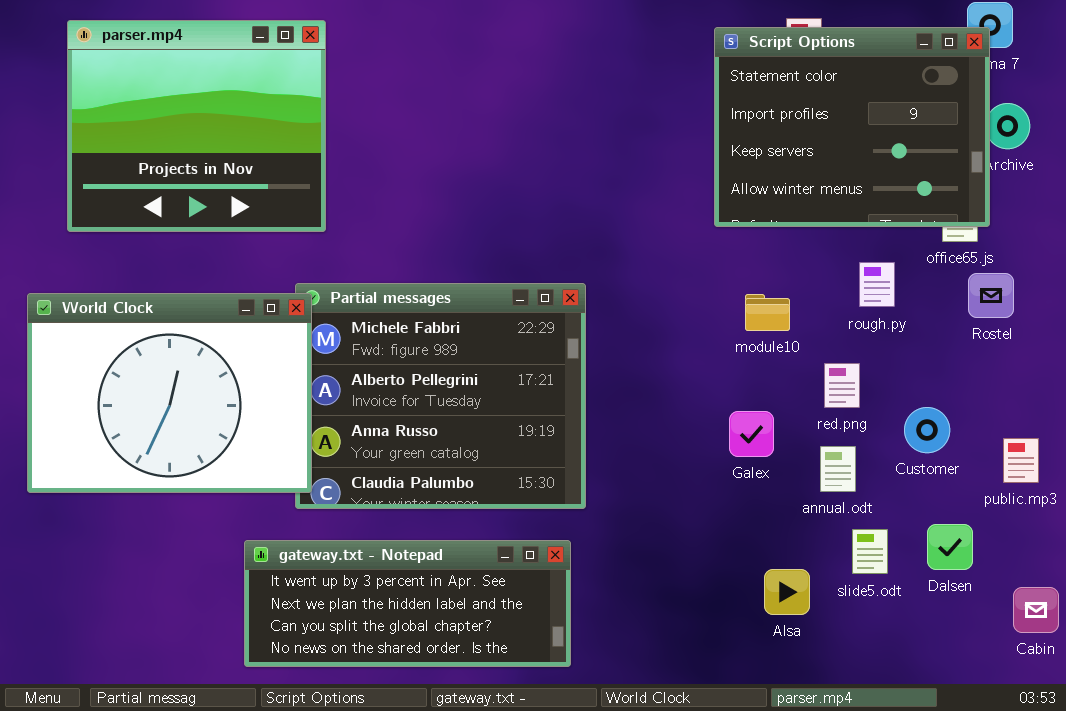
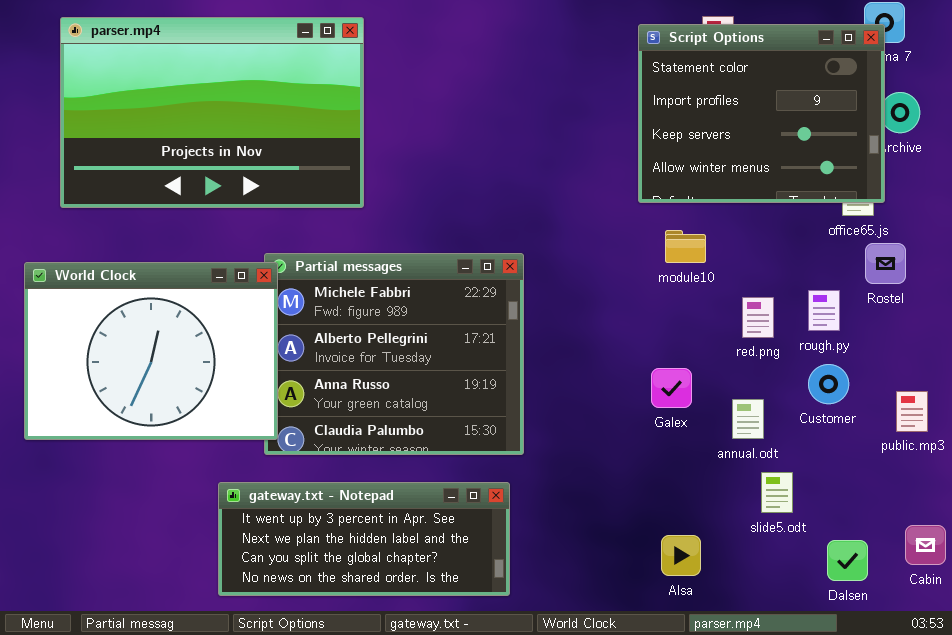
parser.mp4: [67,20,326,232] -> [60,17,364,208], resized
rough.py: [859,262,895,307] -> [808,290,840,331], moved
module10: [745,294,790,331] -> [665,230,706,263], moved
red.png: [824,363,860,408] -> [742,297,774,338], moved
Dalsen: [927,524,973,570] -> [827,540,868,581], moved
Alsa: [764,569,810,615] -> [661,535,701,576], moved

